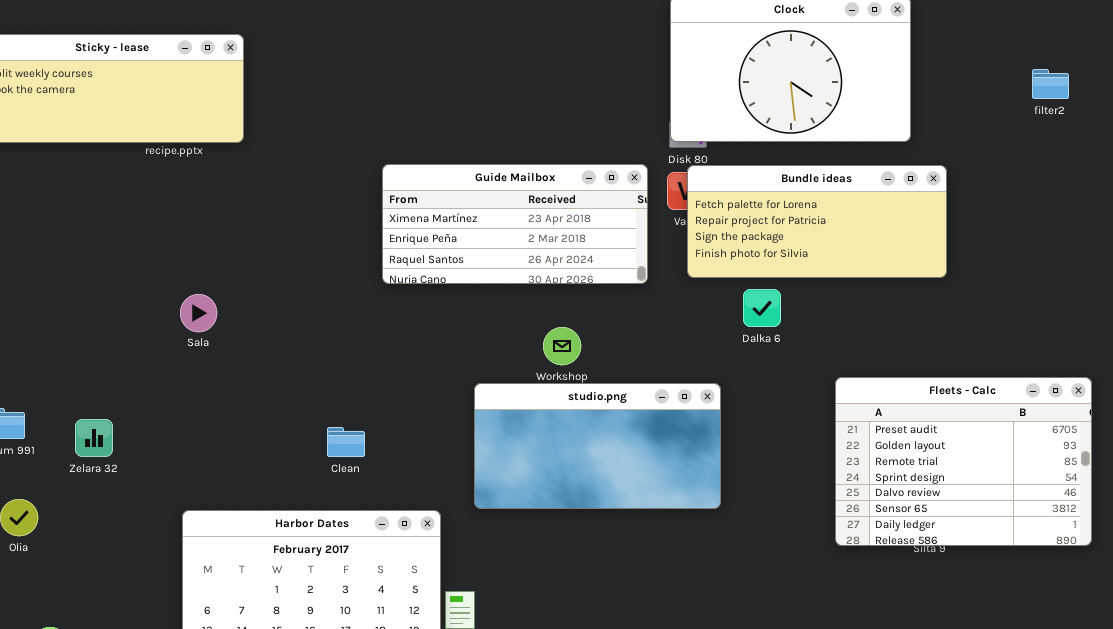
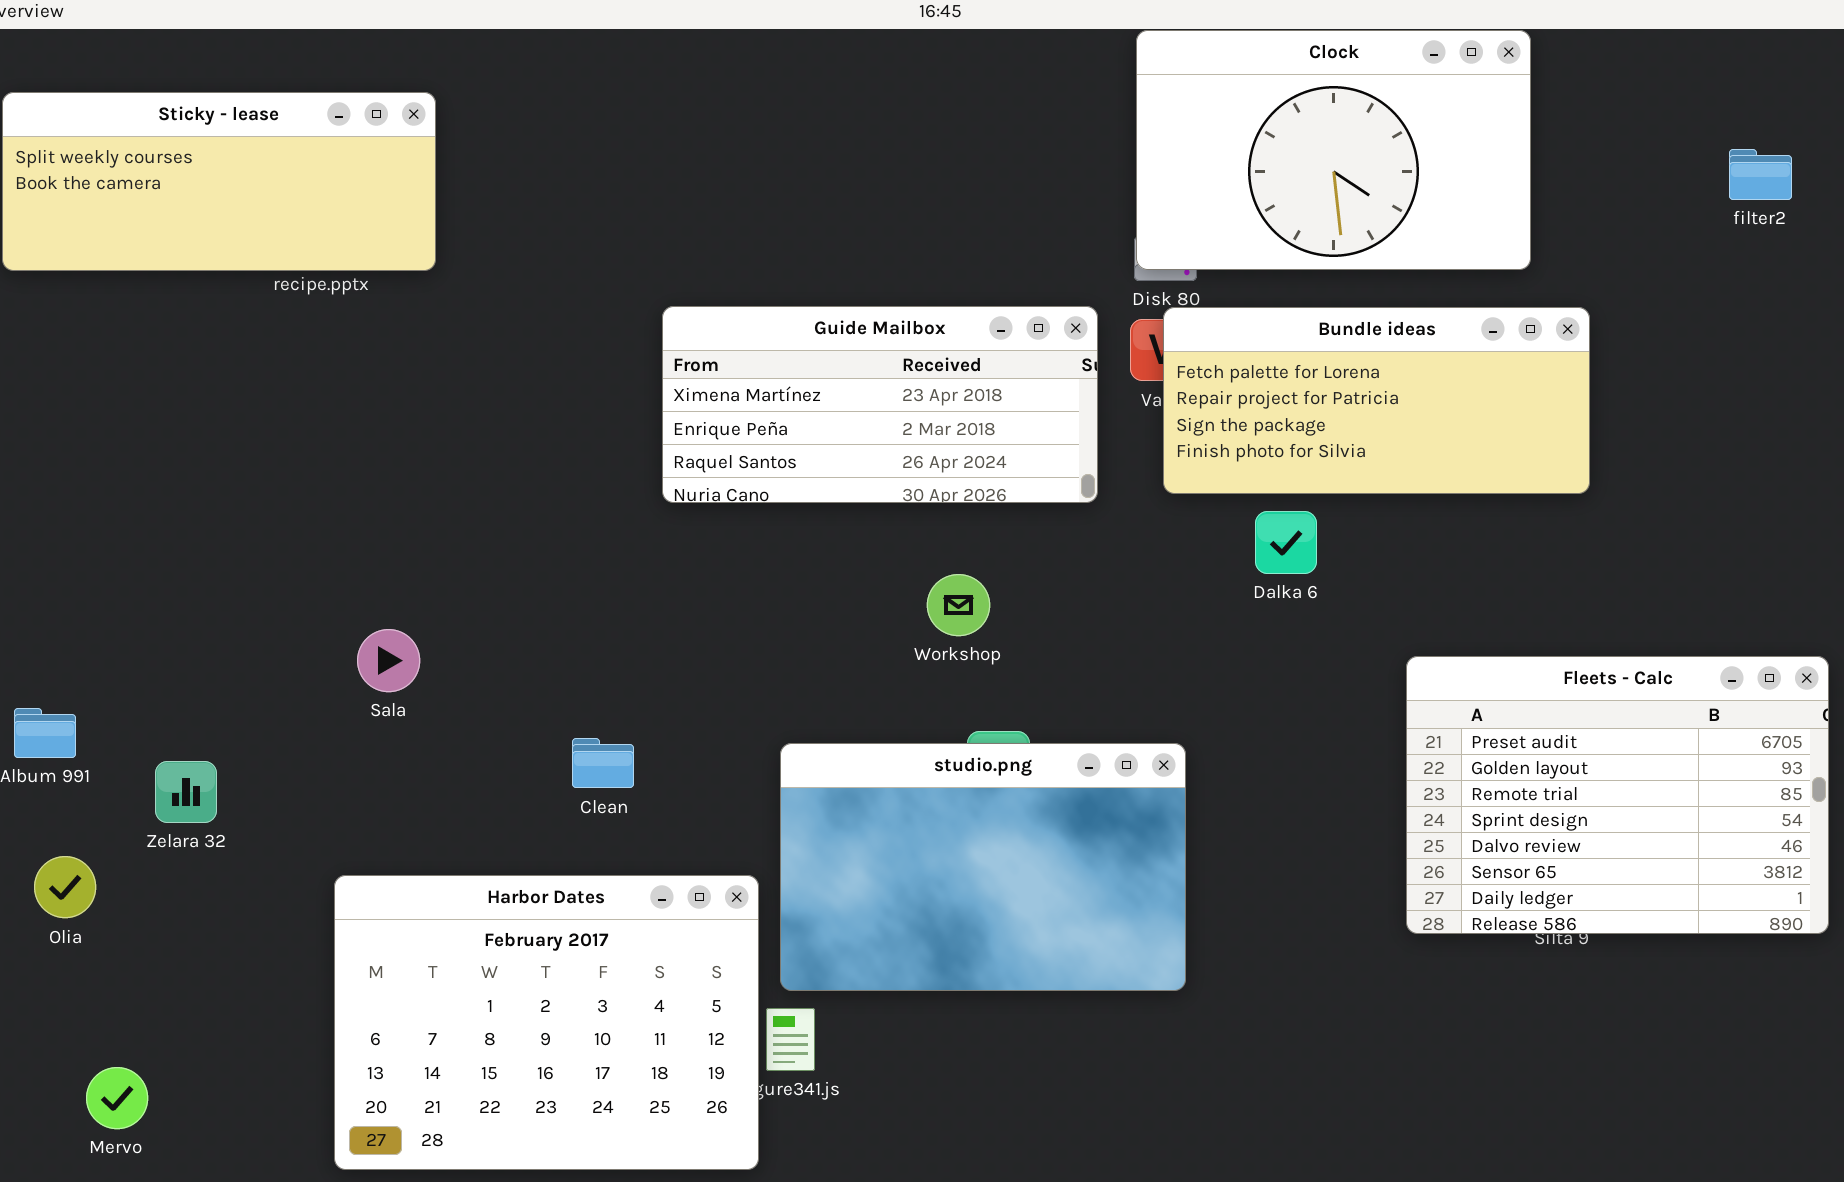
Sala: [180,294,217,332] -> [357,629,420,692], moved
studio.png: [474,383,721,509] -> [780,743,1186,991], moved, resized
Zelara 32: [75,419,113,457] -> [155,761,217,823], moved

